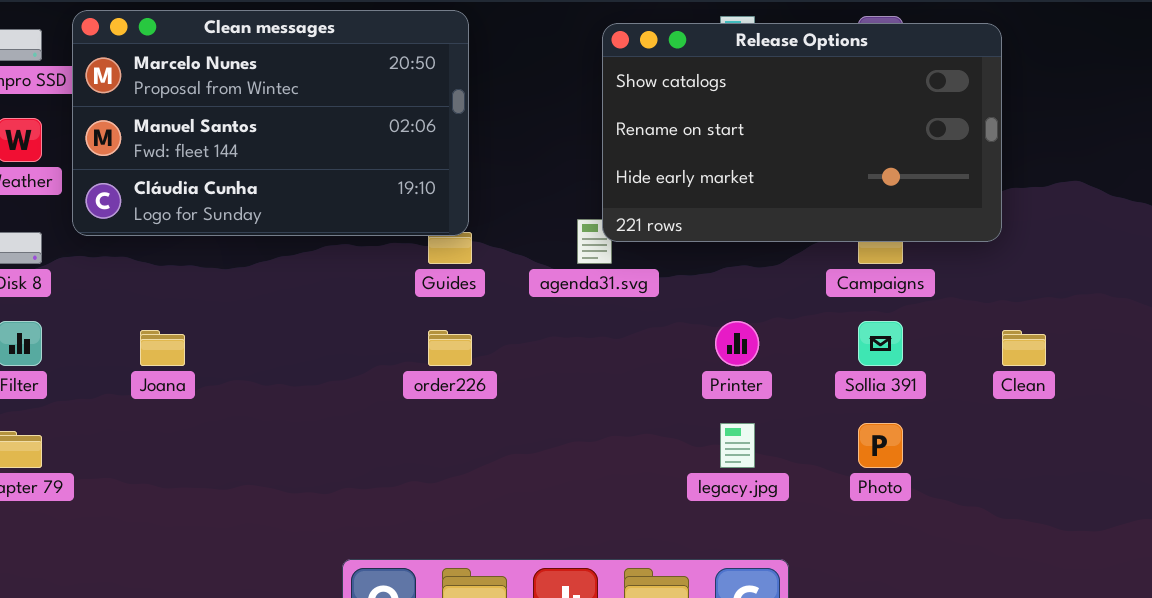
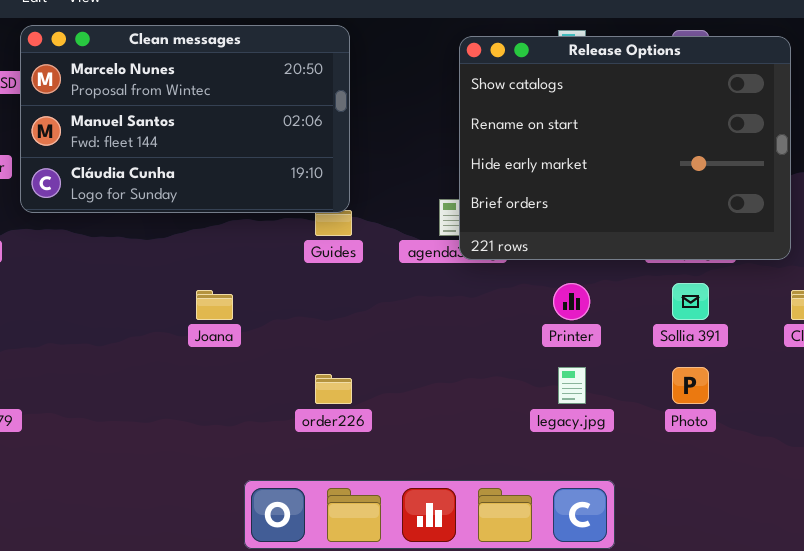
Release Options: [602,23,1002,242] -> [459,36,791,260], resized
Joana: [140,330,185,366] -> [196,290,233,320], moved
order226: [428,330,472,366] -> [315,374,352,404], moved

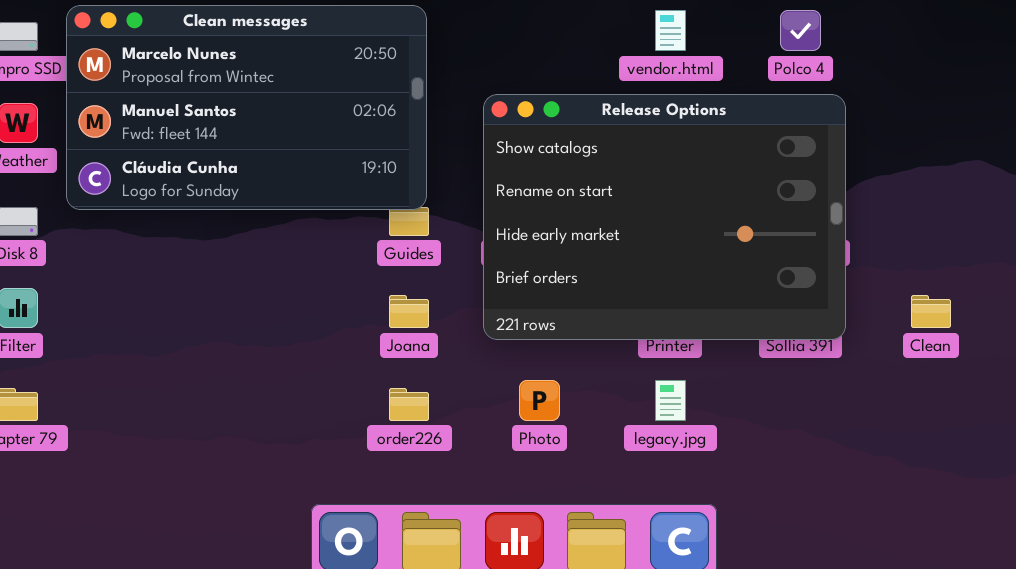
Release Options: [459,36,791,260] -> [483,94,846,340], moved
Joana: [196,290,233,320] -> [389,295,429,328], moved
Photo: [672,367,709,404] -> [519,380,560,421], moved

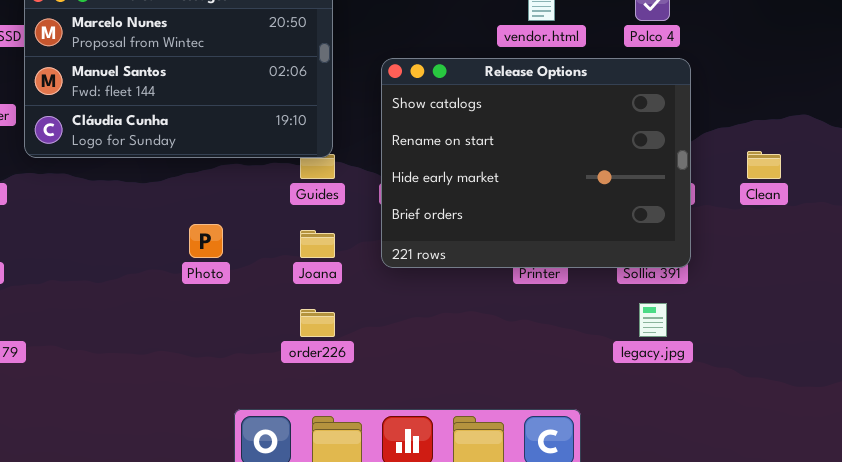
Clean: [911,295,951,328] -> [747,151,781,179], moved
Photo: [519,380,560,421] -> [189,224,223,258], moved
legacy.jpg: [655,380,686,421] -> [639,303,667,337], moved

